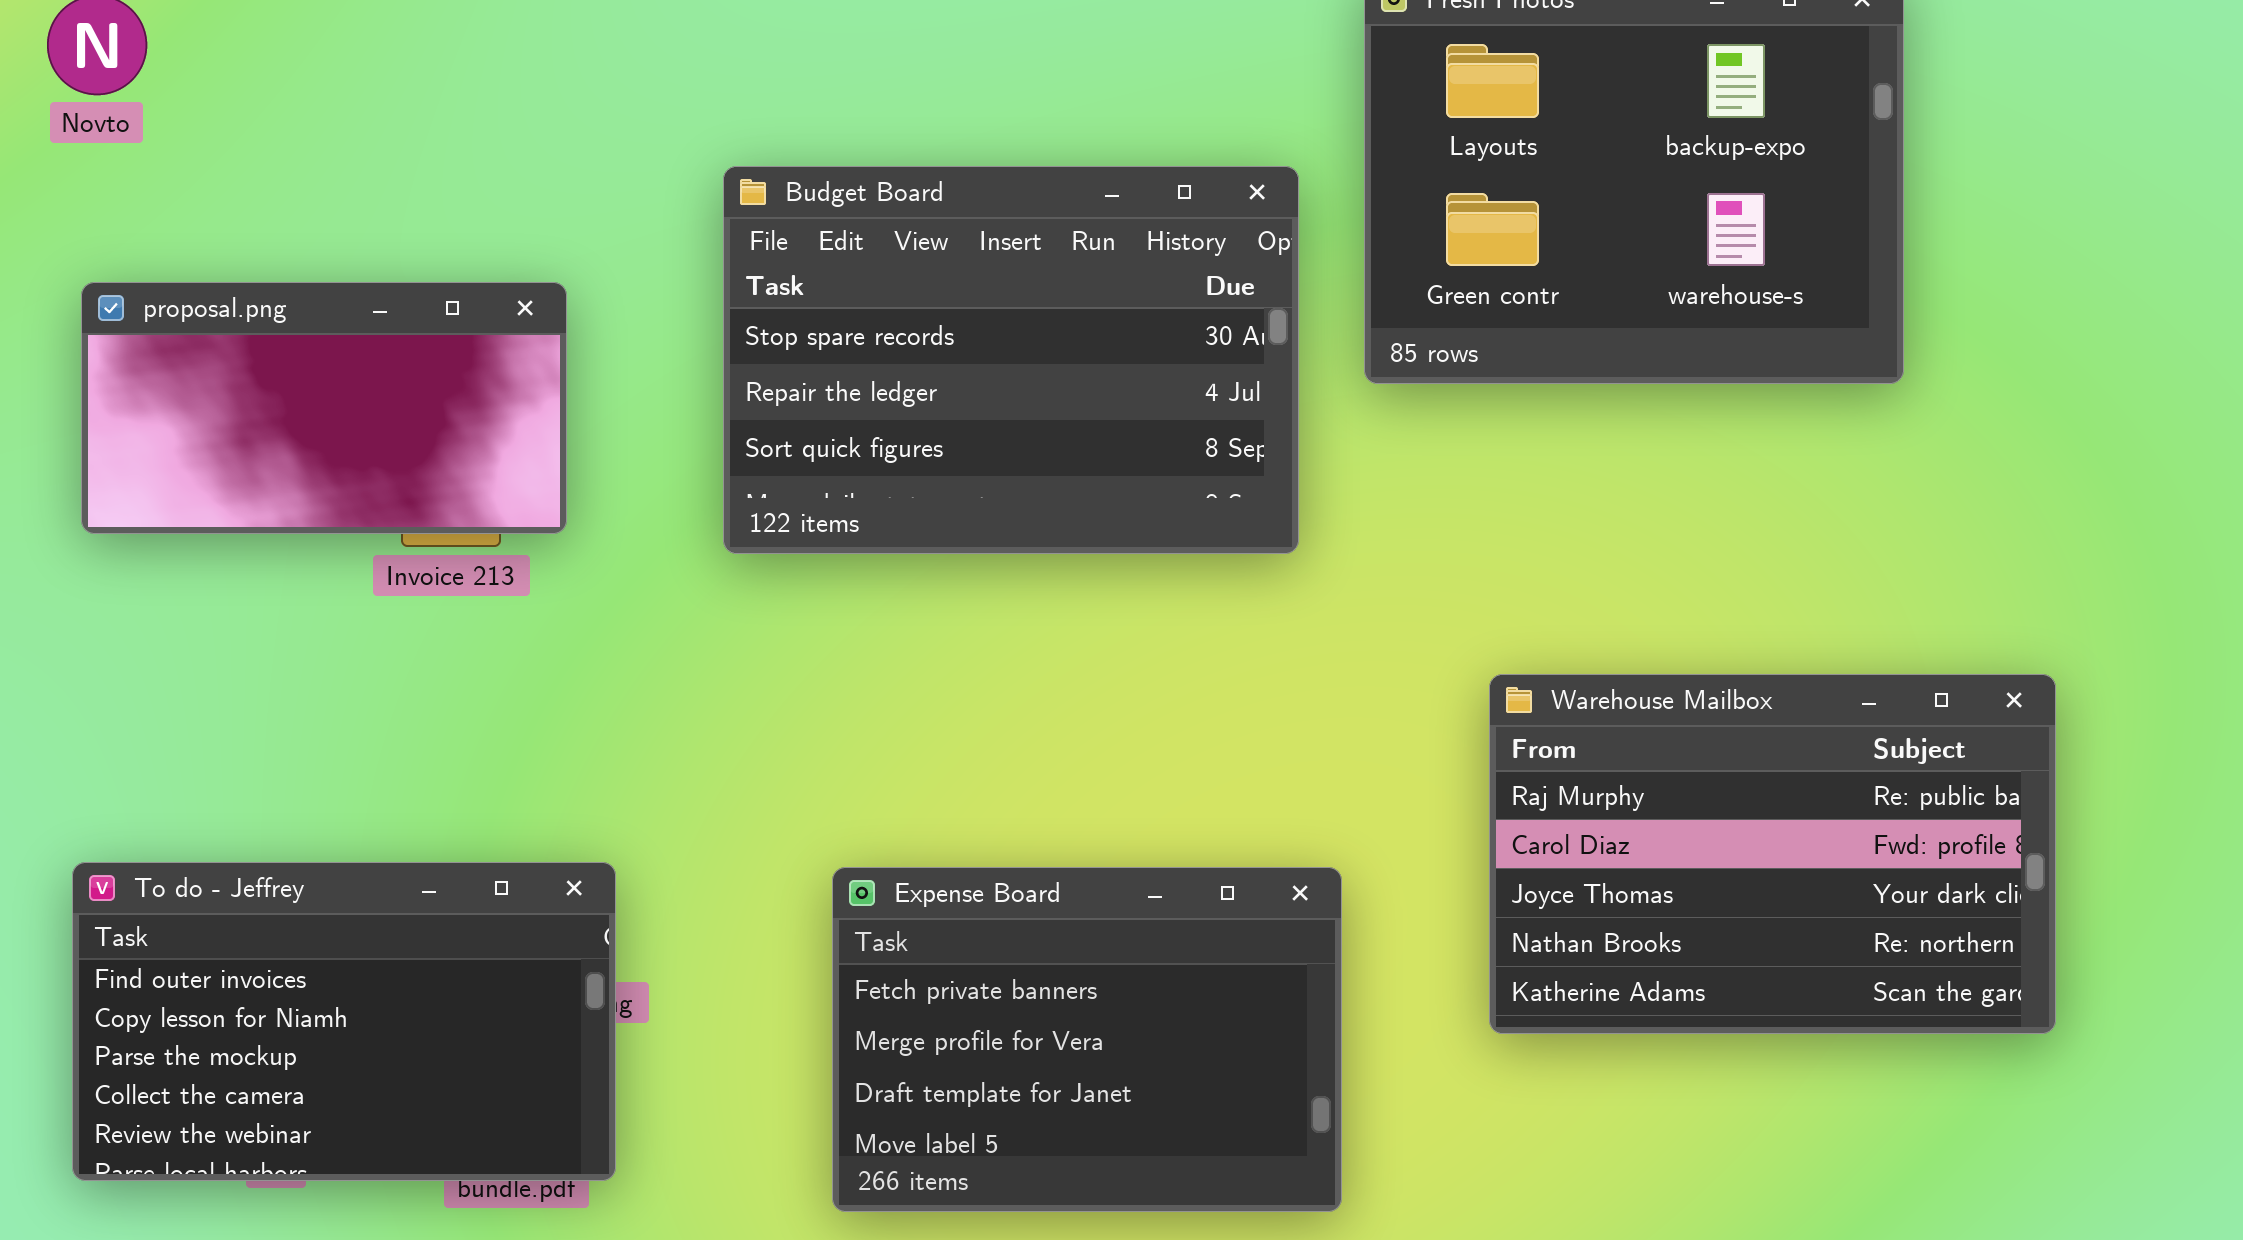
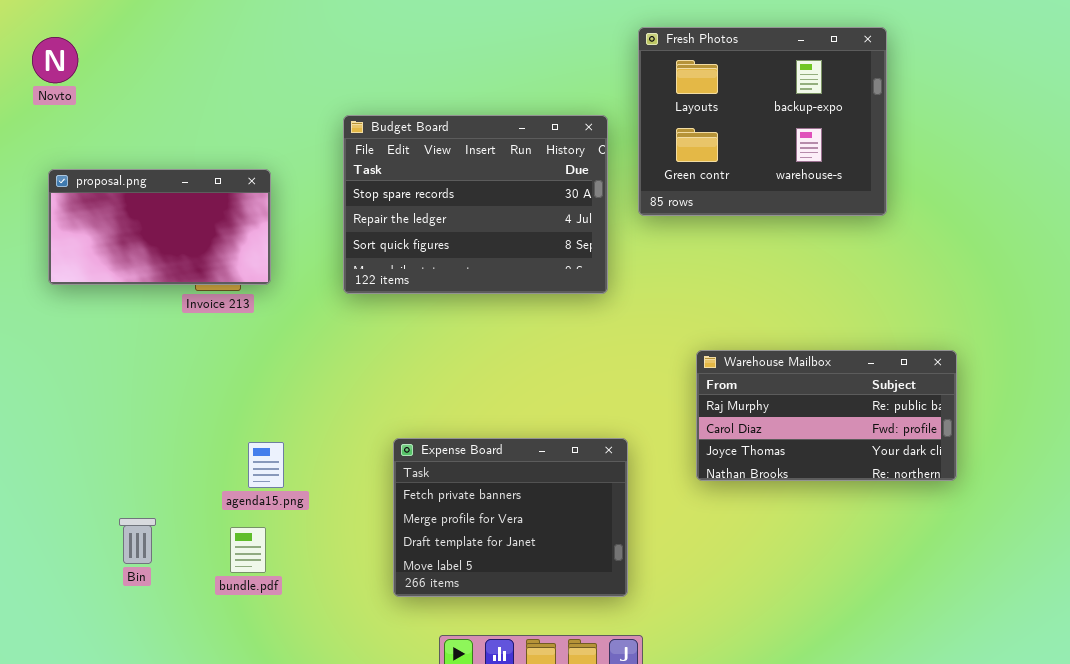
Warehouse Mailbox: [1489,674,2056,1034] -> [696,350,957,481], resized
To do - Jeffrey: [72,862,616,1181] -> none, closed

